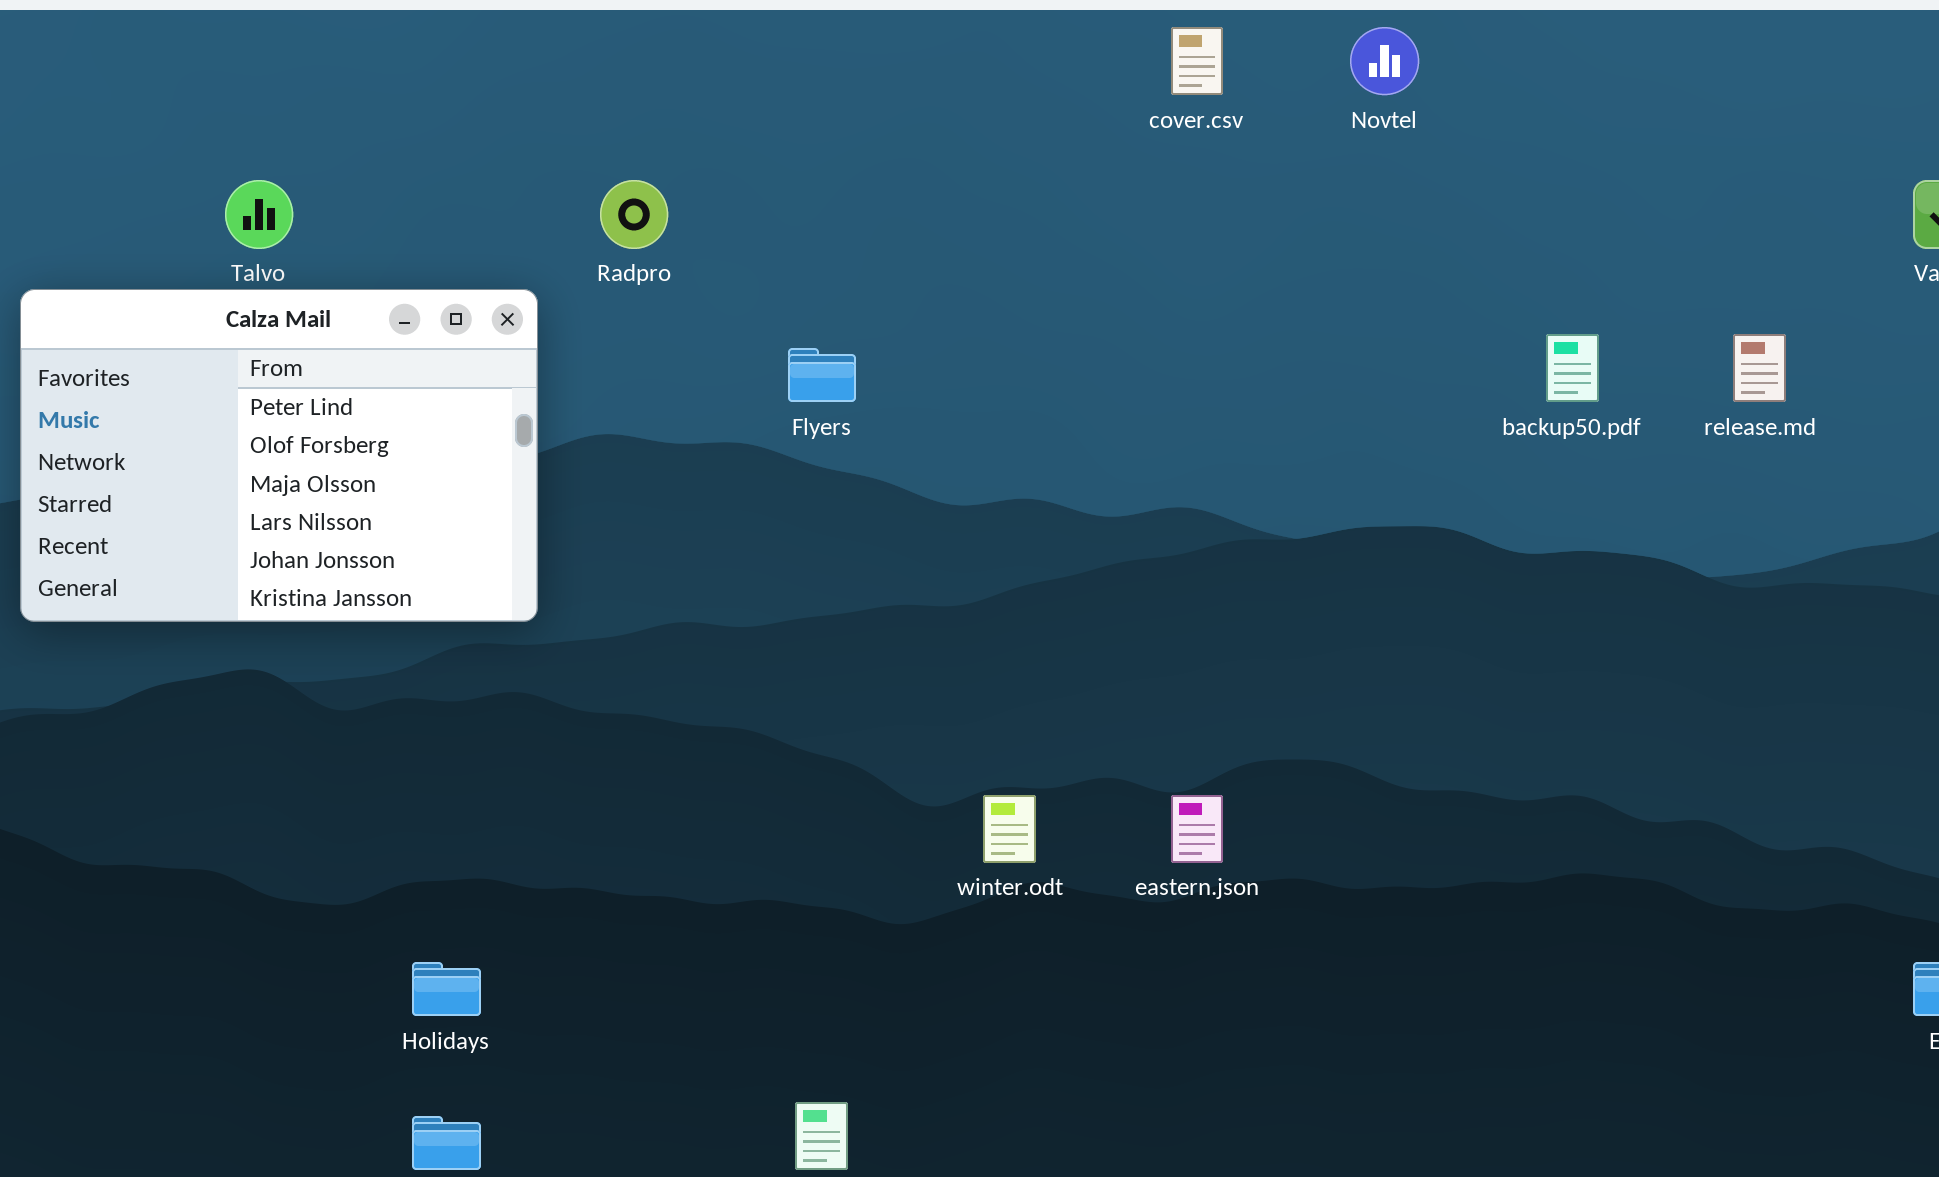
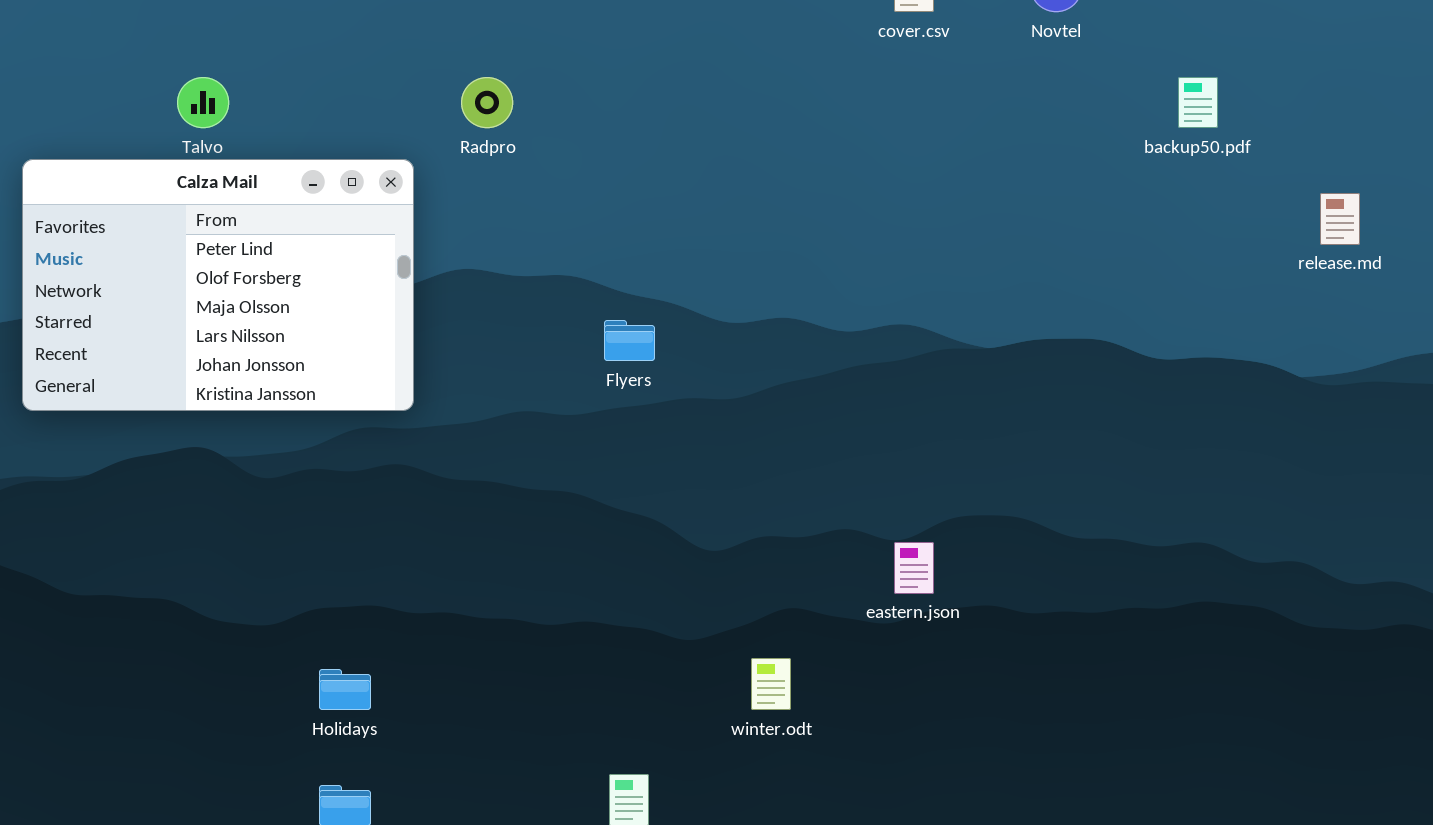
backup50.pdf: [1546,334,1599,402] -> [1178,77,1218,128], moved
Flyers: [788,348,856,402] -> [604,320,655,361], moved
winter.odt: [983,795,1036,863] -> [751,658,791,710], moved

